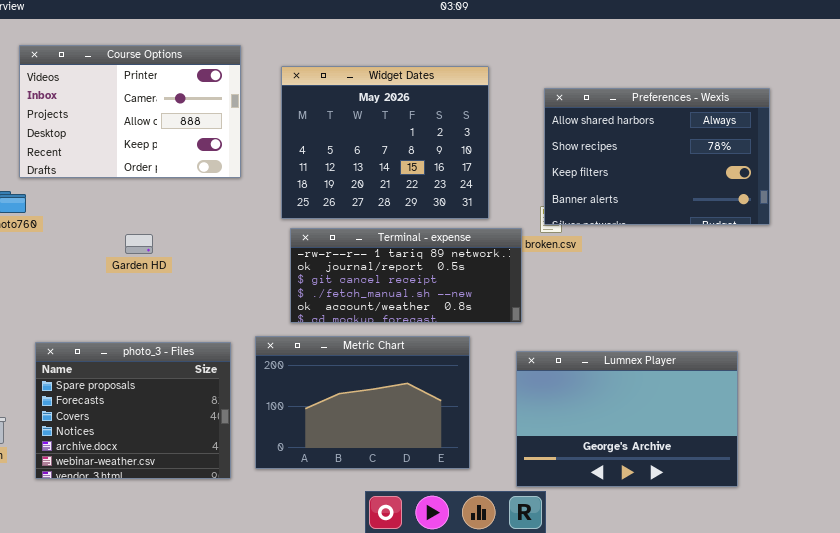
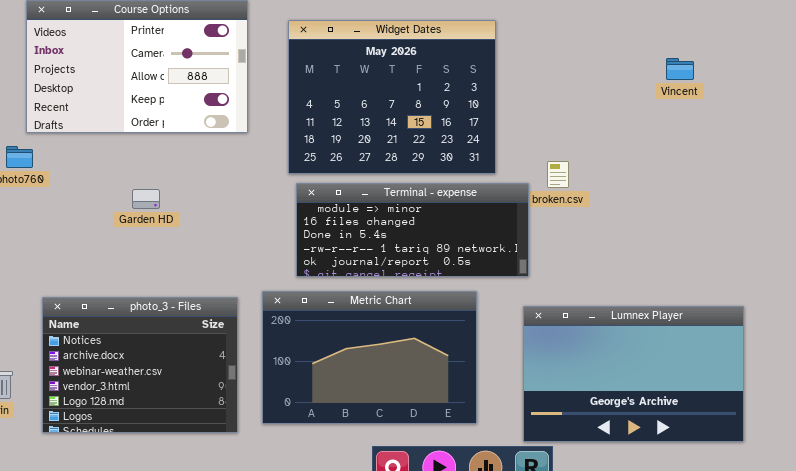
Preferences - Wexis: [544,88,770,225] -> none, closed
Terminal - expense: [290,228,522,323] -> [296,183,529,277], scrolled up 3 rows
photo_3 - Files: [35,342,231,479] -> [42,297,238,433], scrolled down 3 rows

